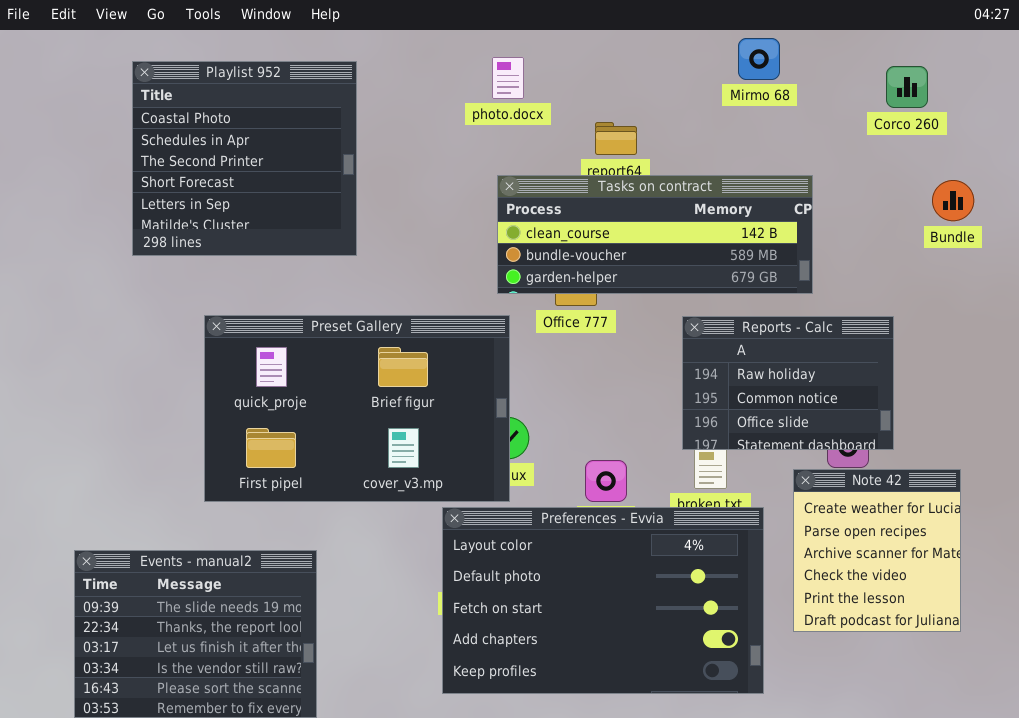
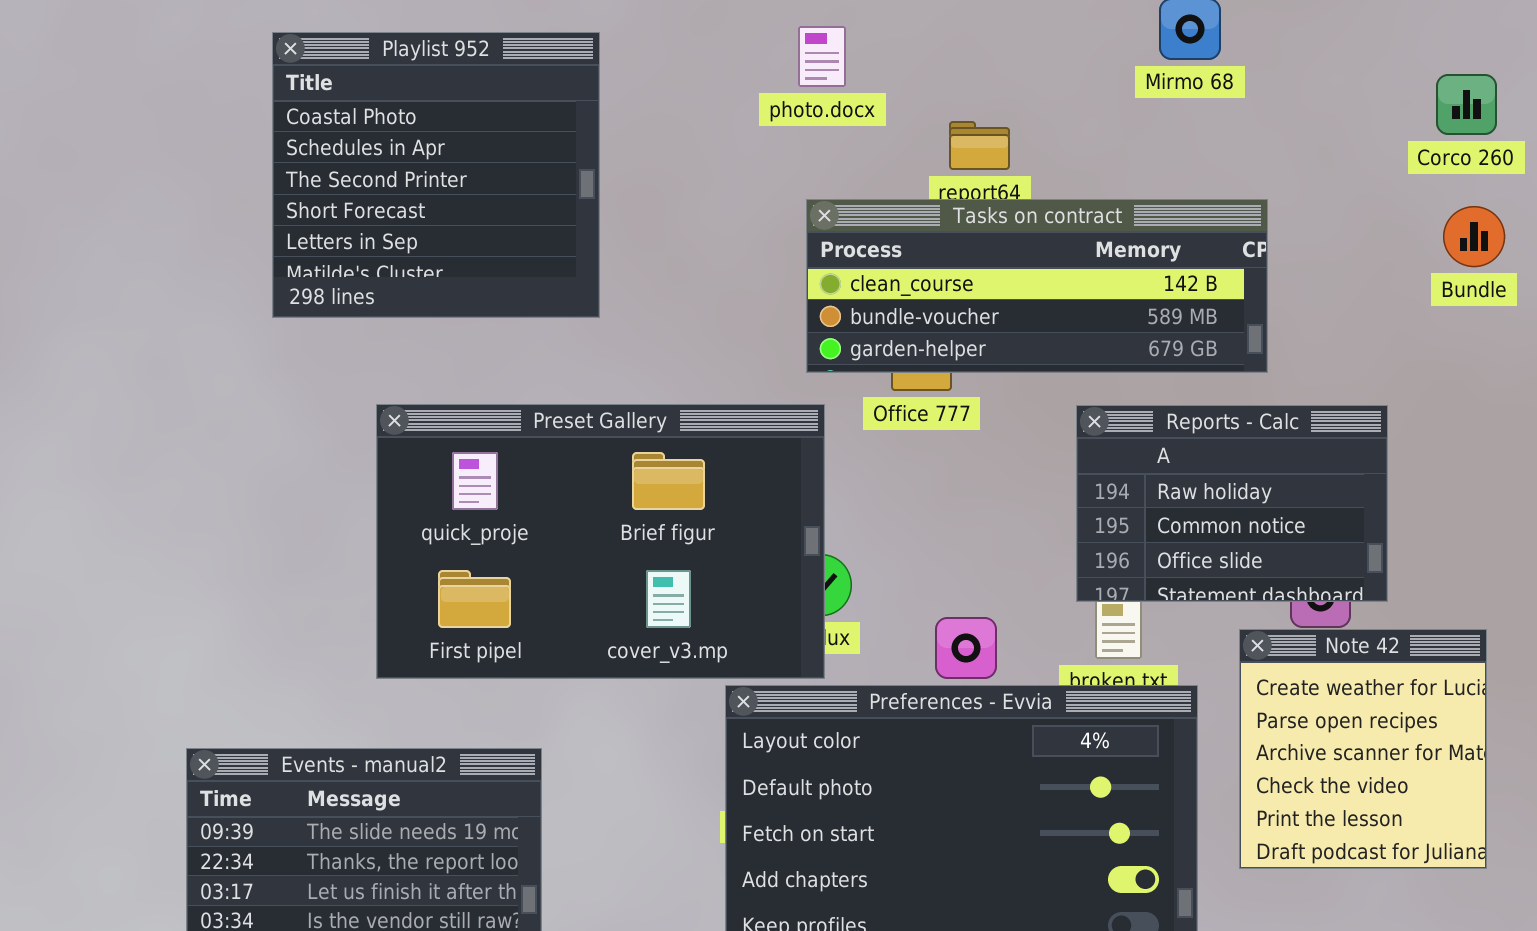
Corco 260: [886,66,928,108] -> [1436,74,1497,135], moved

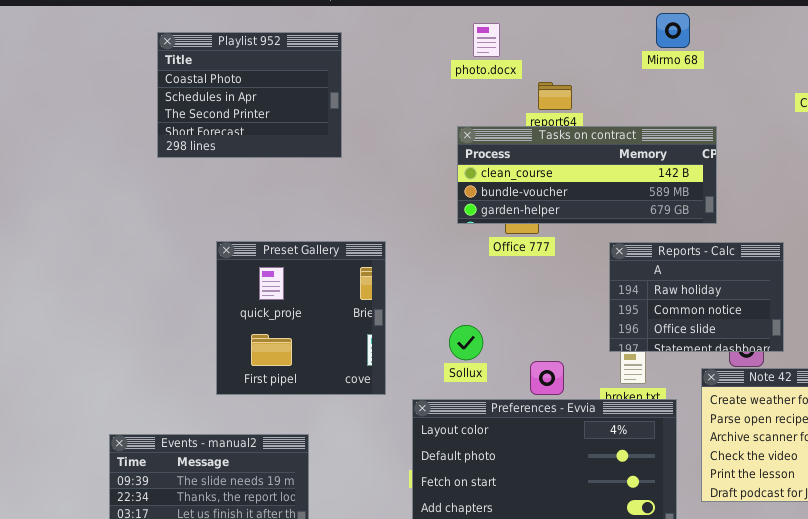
photo.docx: [798,26,846,87] -> [473,23,500,57], moved
Playlist 952: [272,32,600,318] -> [157,32,342,158], resized
Preset Gallery: [376,404,825,679] -> [216,241,386,395], resized

